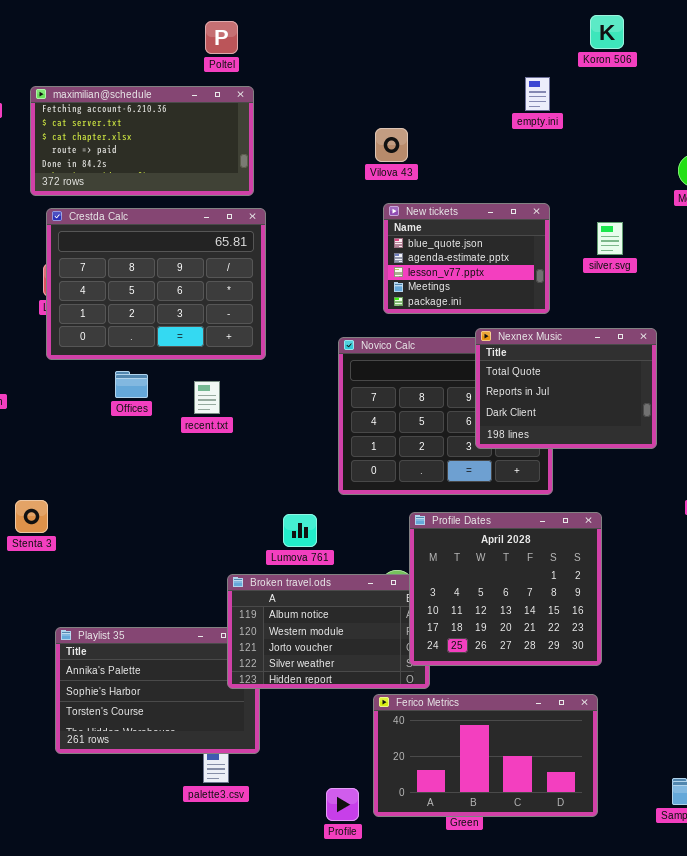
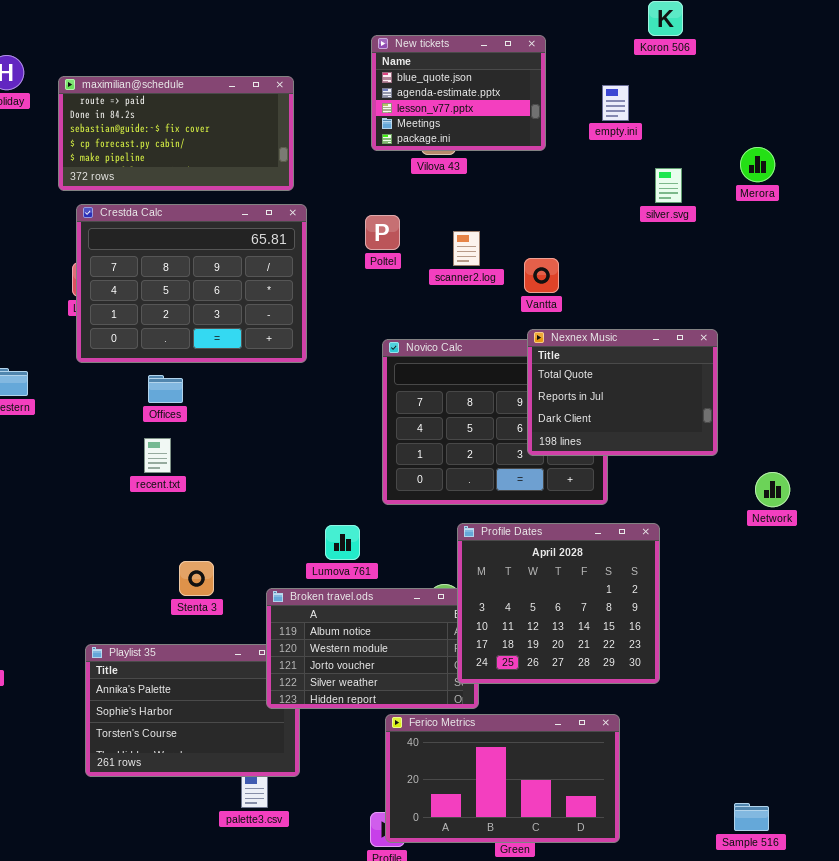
Poltel: [205,21,238,54] -> [365,215,400,250], moved
empty.ini: [525,77,550,111] -> [602,85,629,121], moved
maximilian@schedule: [30,86,254,196] -> [58,76,294,191], scrolled down 3 rows
New tickets: [383,203,550,314] -> [371,35,546,151], moved
silver.svg: [597,222,623,255] -> [655,168,682,203], moved
recent.txt: [194,381,220,414] -> [144,438,171,473], moved
Stenta 3: [15,500,48,533] -> [179,561,214,596], moved
Ferico Metrics: [373,694,598,817] -> [385,714,620,843], moved

